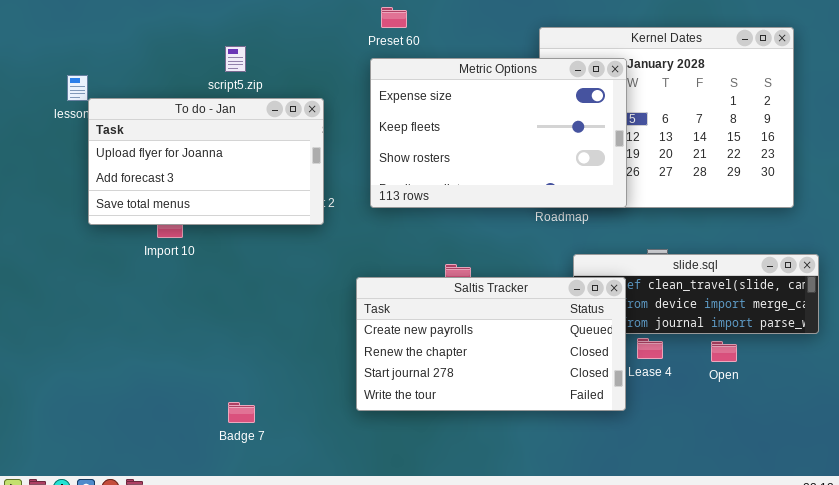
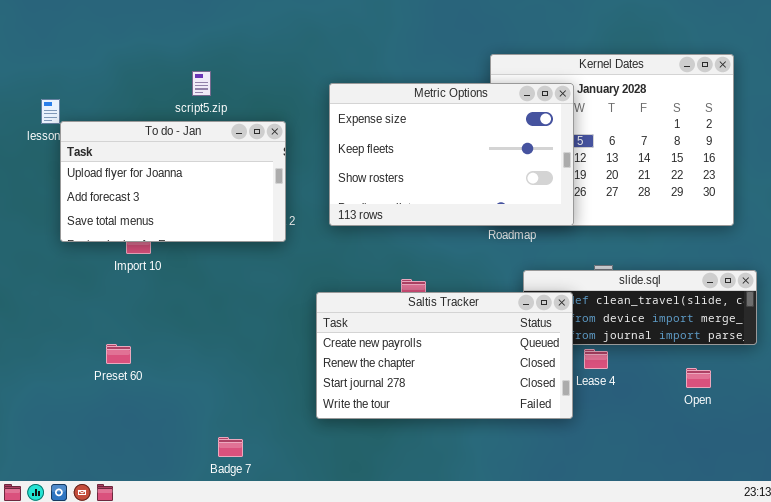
Preset 60: [381,7,407,28] -> [106,344,131,364], moved
Open: [711,341,737,362] -> [686,368,711,388], moved
Badge 7: [228,402,255,423] -> [218,437,243,457], moved

